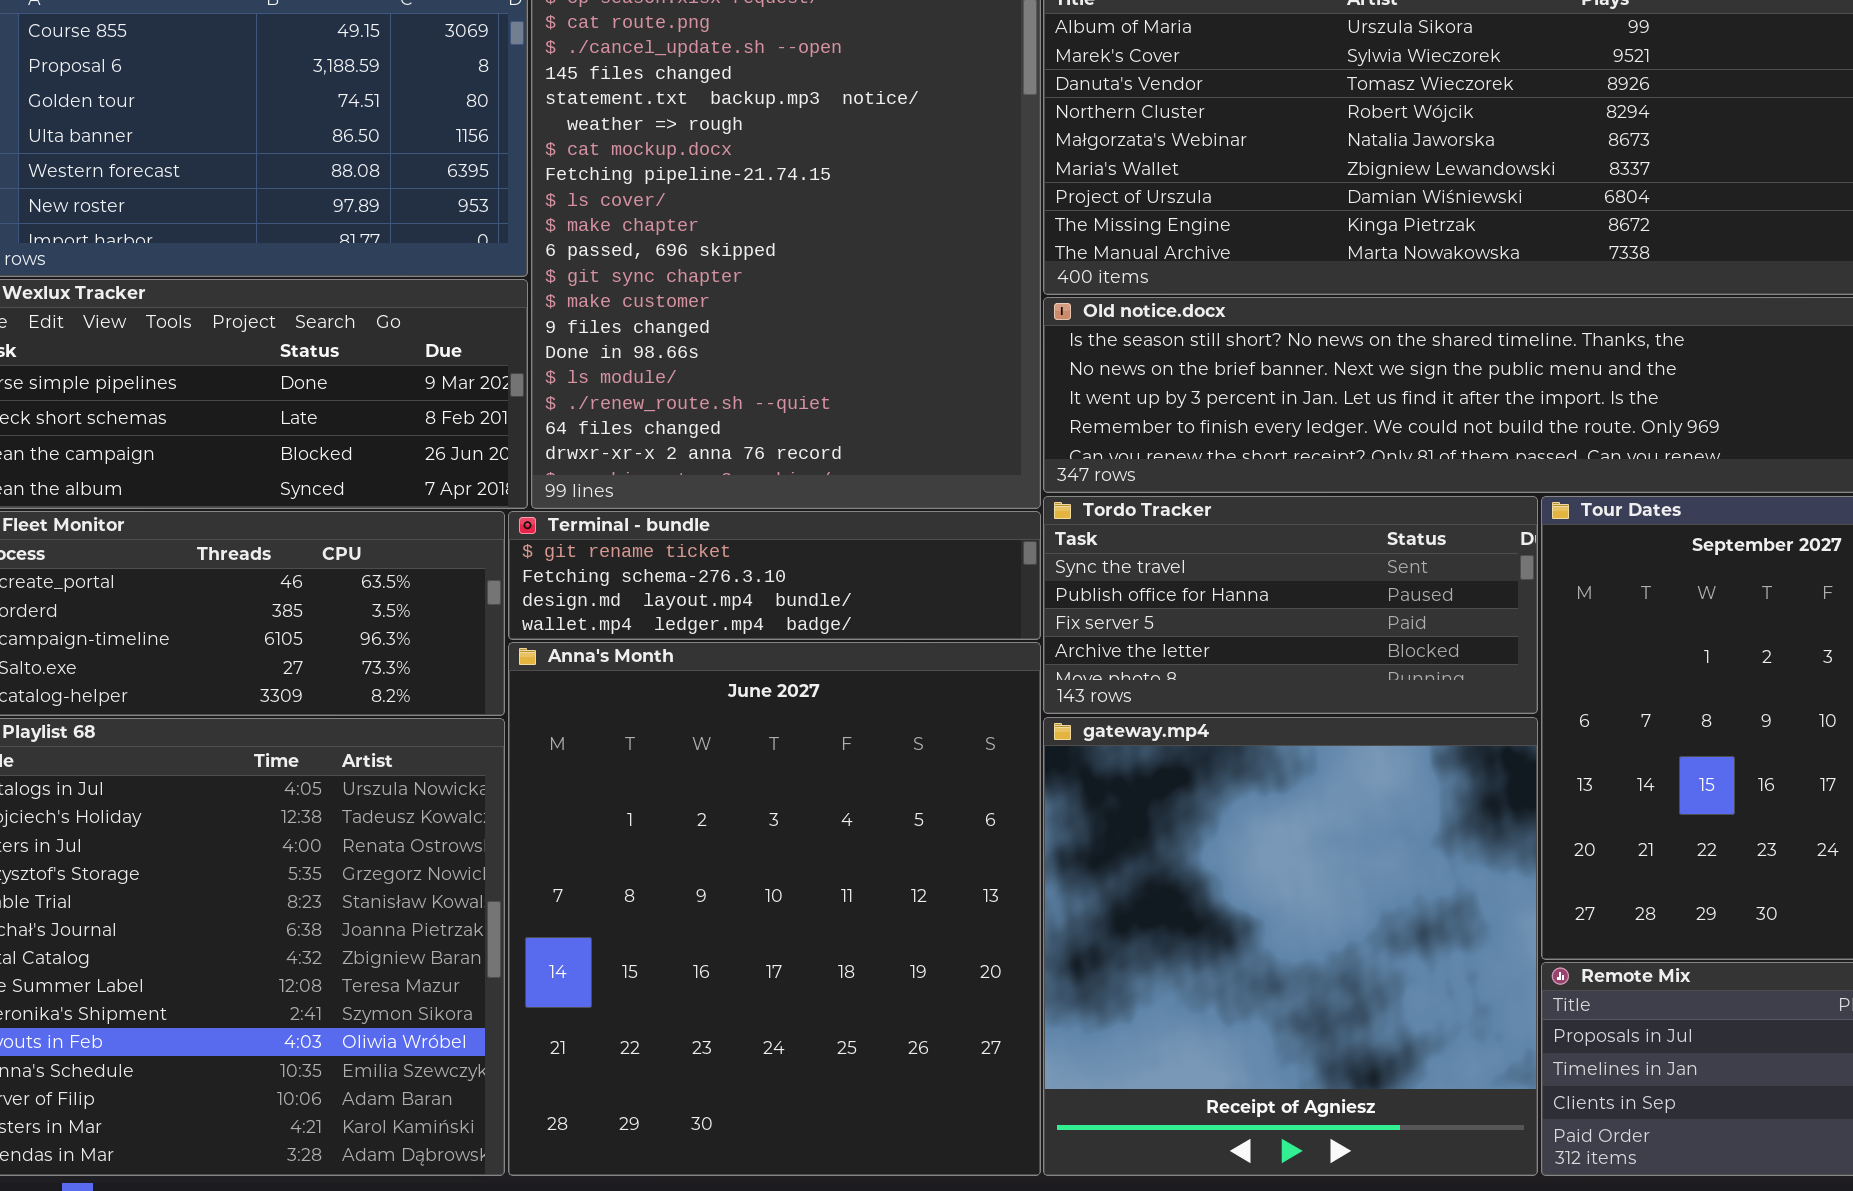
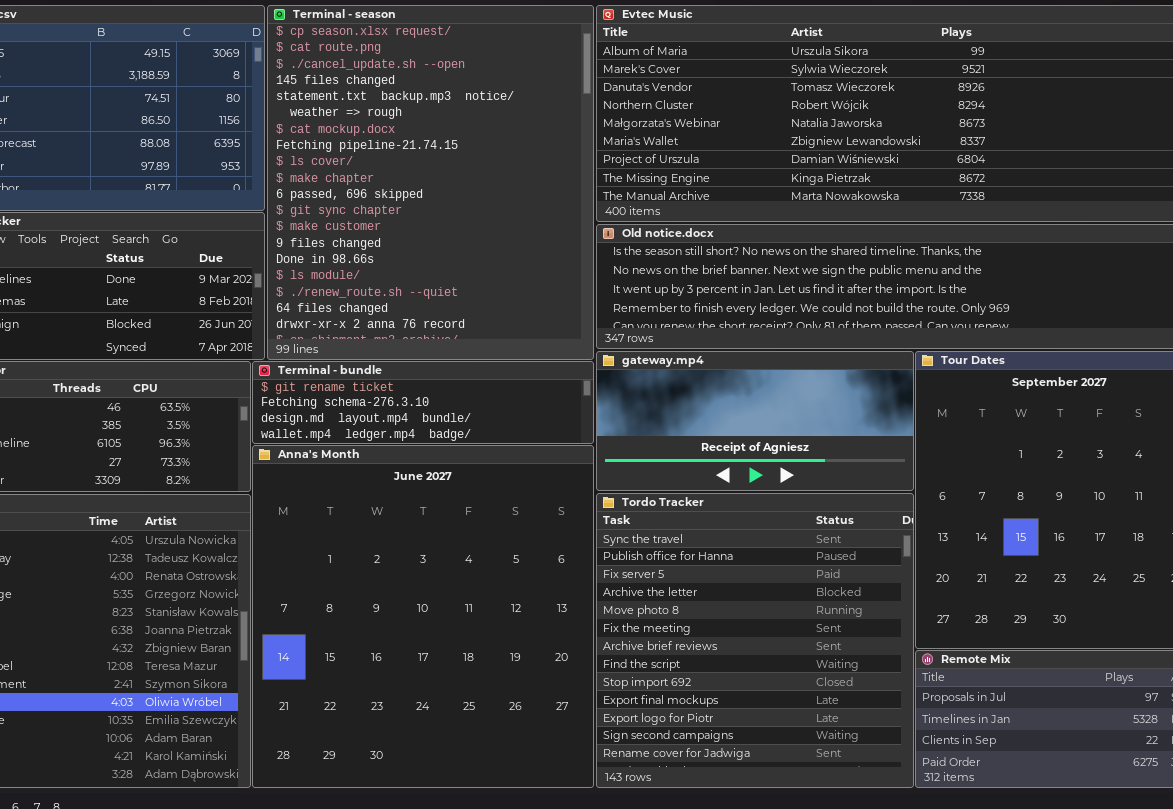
Tordo Tracker: [1043,496,1538,714] -> [596,493,914,788], moved, resized
gateway.mp4: [1043,717,1538,1176] -> [596,351,914,491], moved, resized

